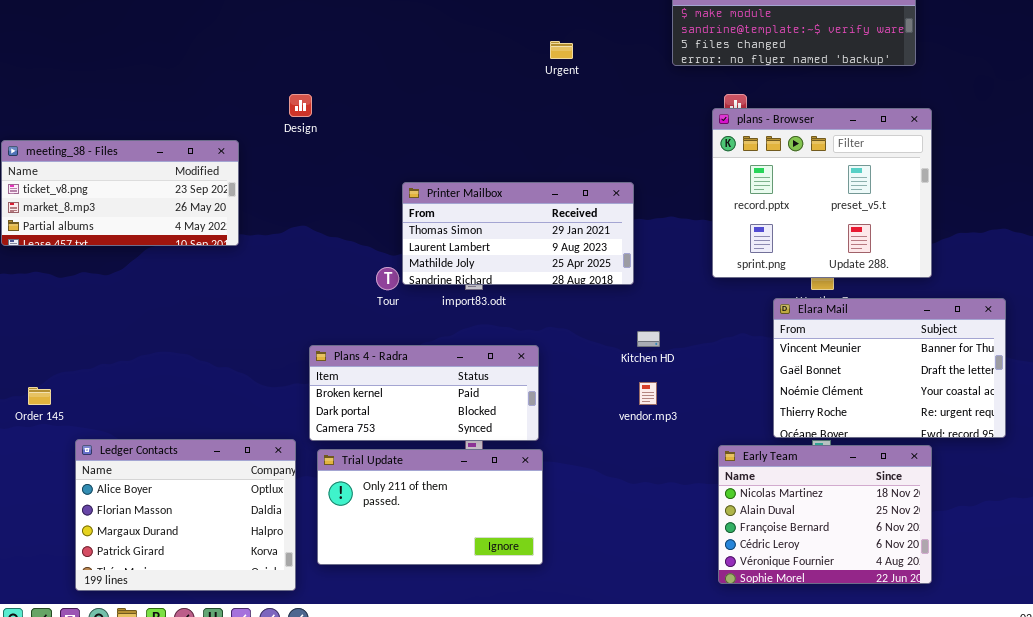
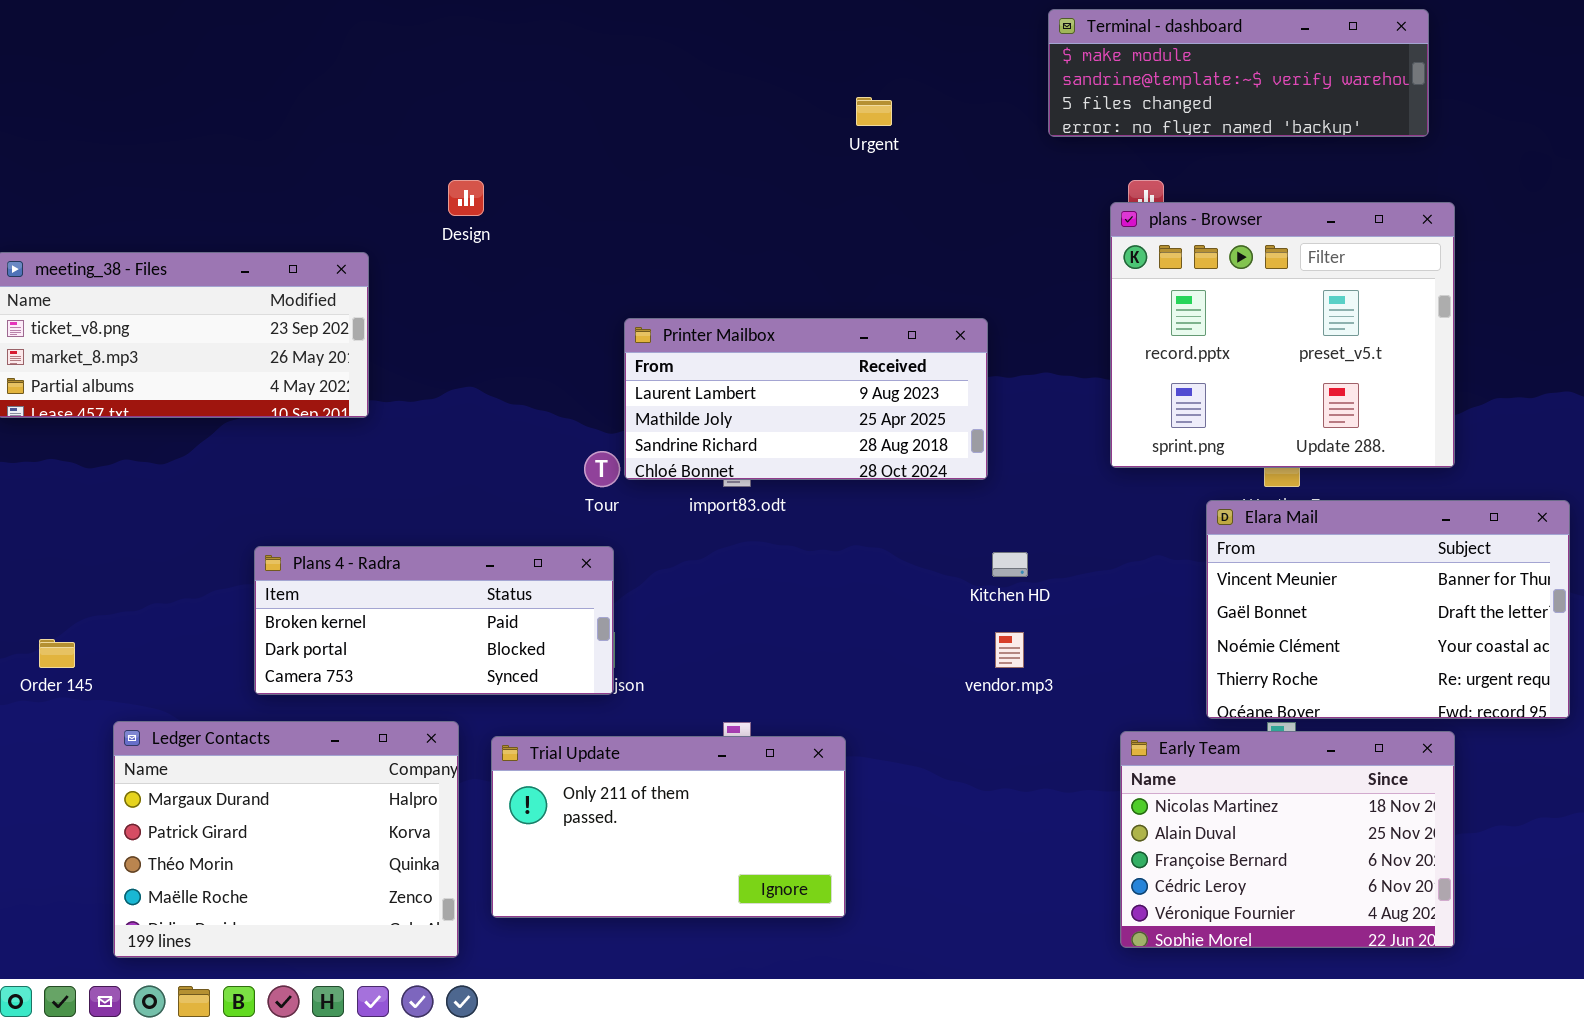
Printer Mailbox: [402,182,634,285] -> [624,318,988,480], scrolled down 1 row
Plans 4 - Radra: [309,345,539,441] -> [254,546,614,695], moved
Ledger Contacts: [75,439,296,591] -> [113,721,459,958], scrolled down 2 rows

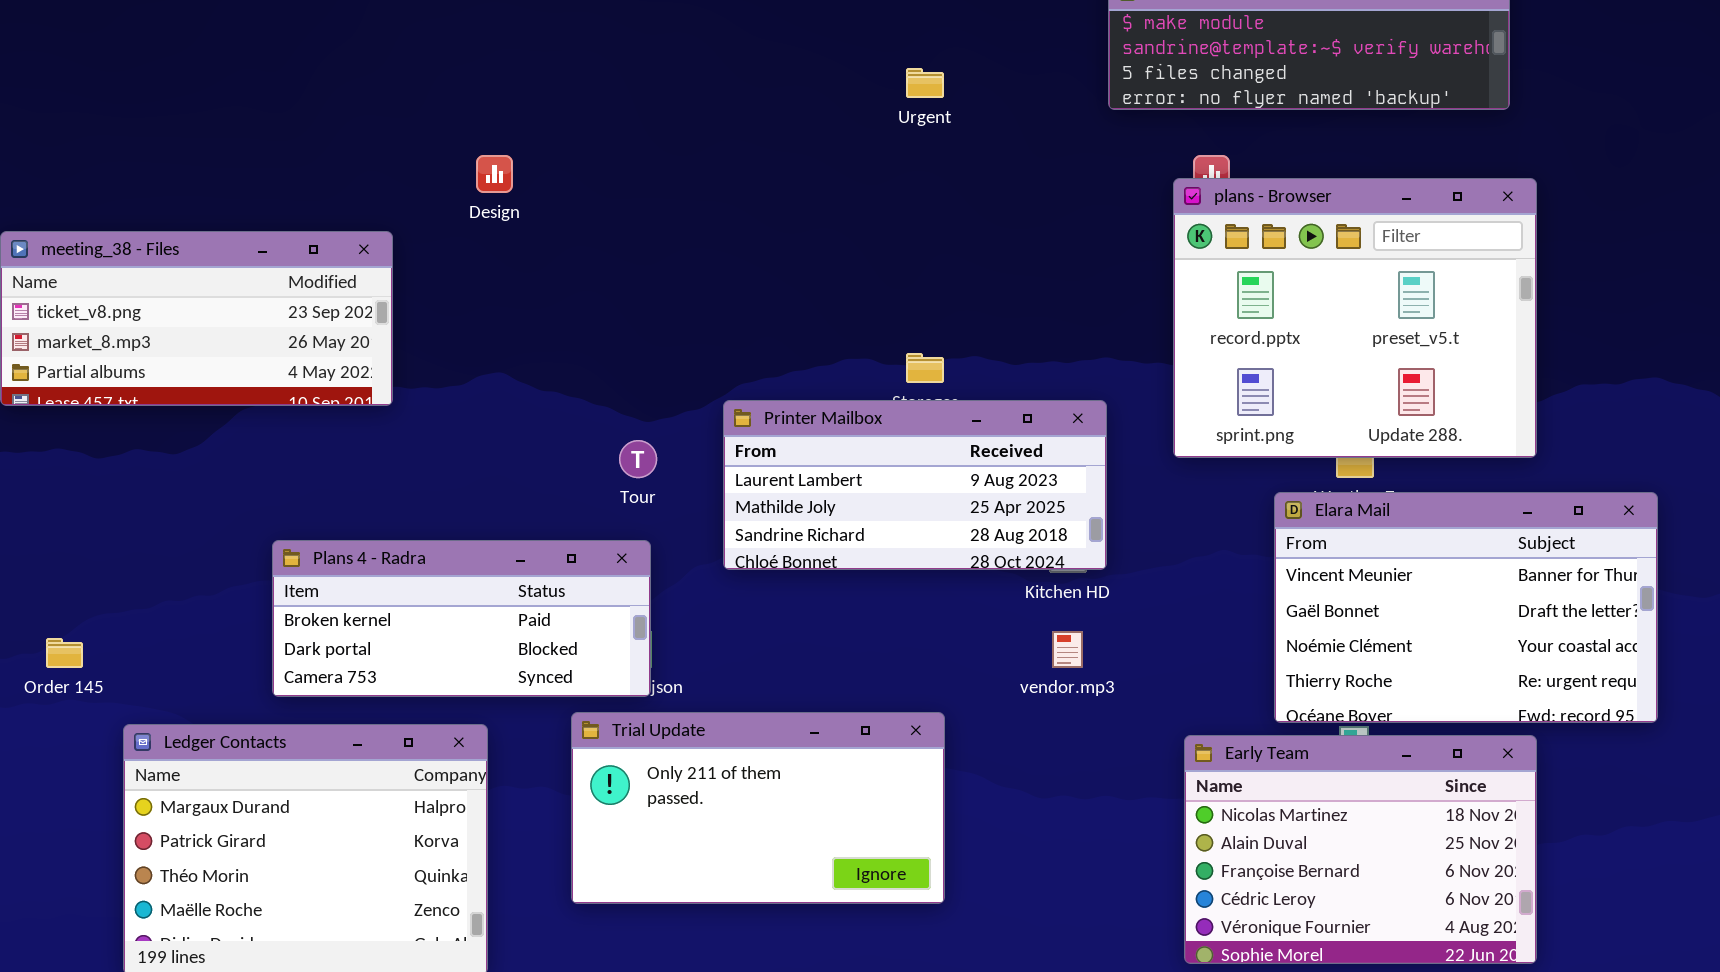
Printer Mailbox: [624,318,988,480] -> [723,400,1107,570], moved
Trial Update: [491,736,846,918] -> [571,712,945,904], moved

